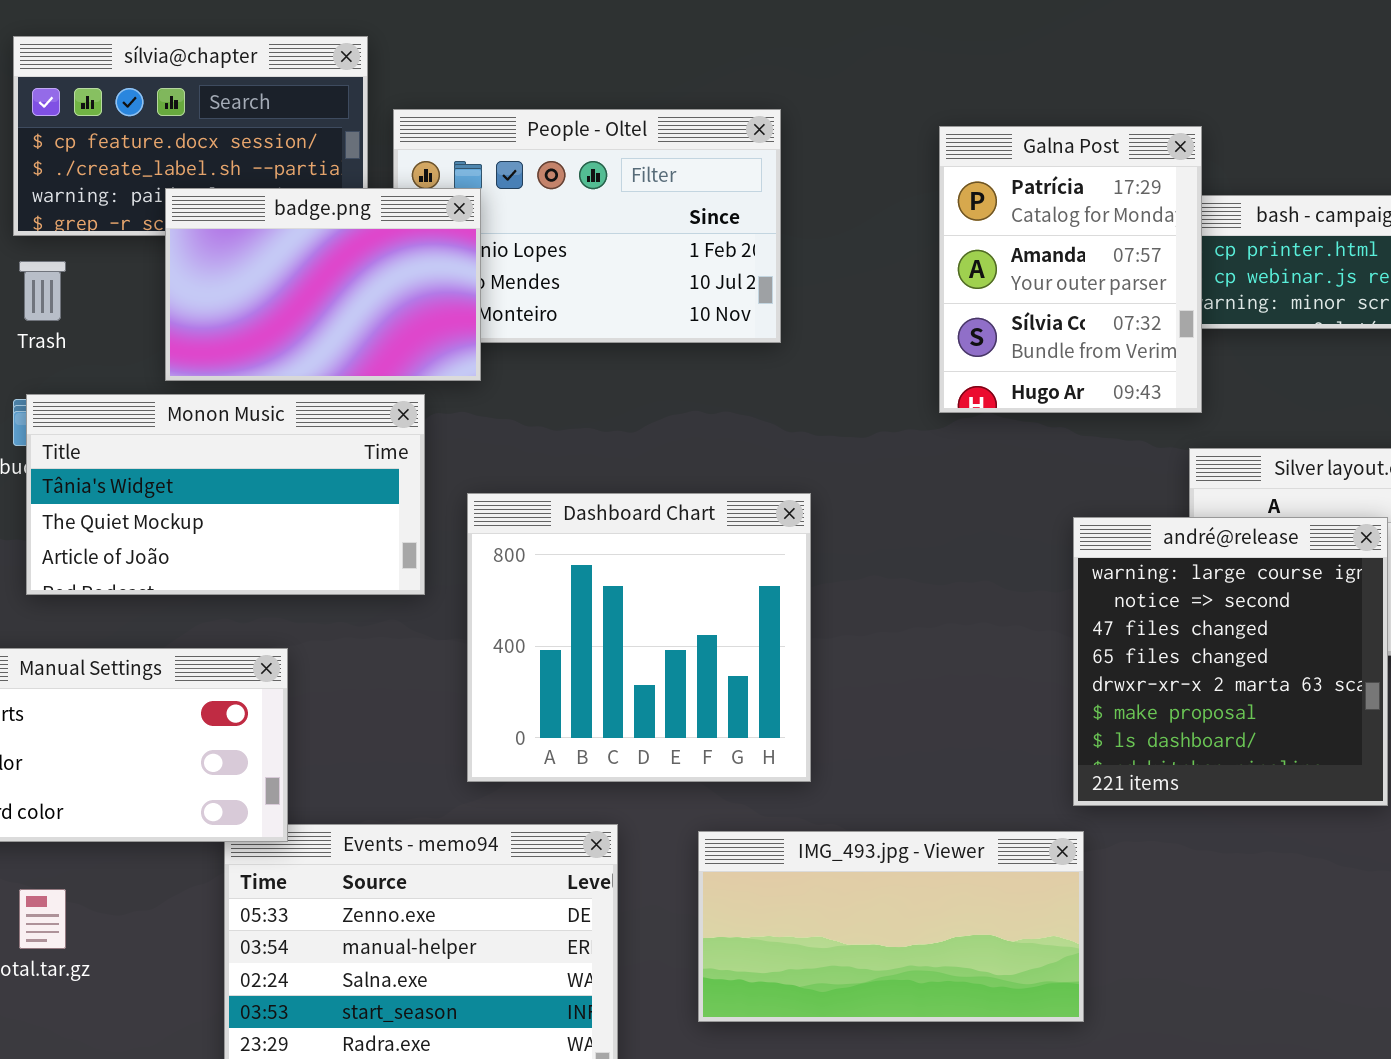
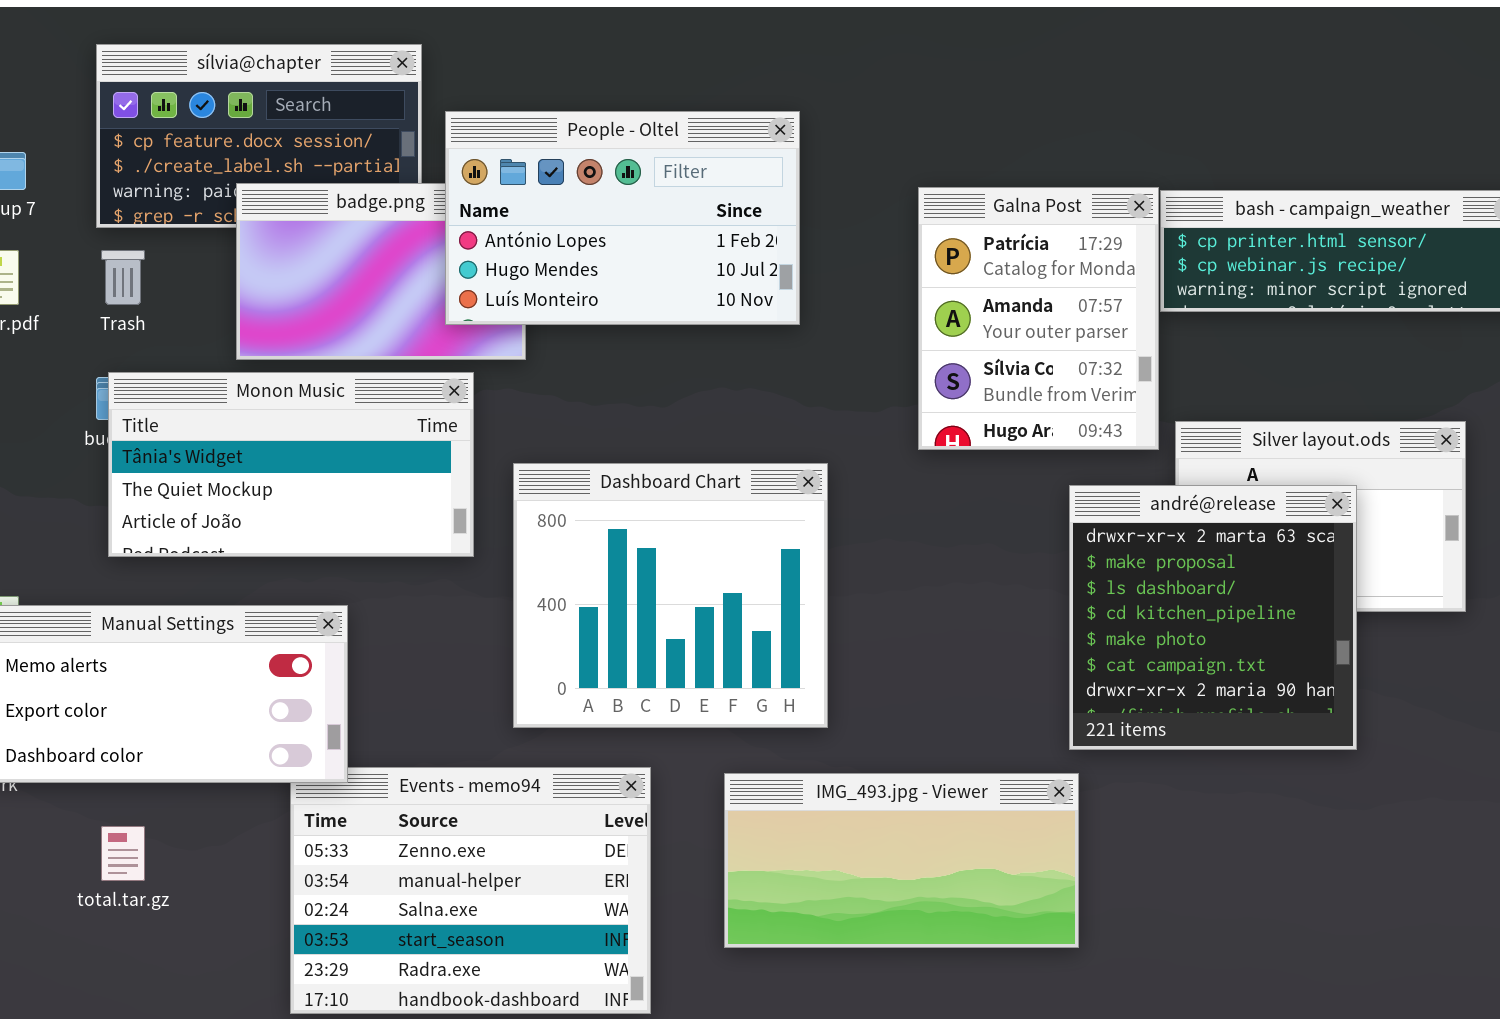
People - Oltel: [393,109,781,343] -> [445,111,800,325], raised
Galna Post: [939,126,1202,413] -> [918,187,1159,450], moved
andré@release: [1073,517,1388,806] -> [1069,485,1357,750], scrolled down 4 rows

